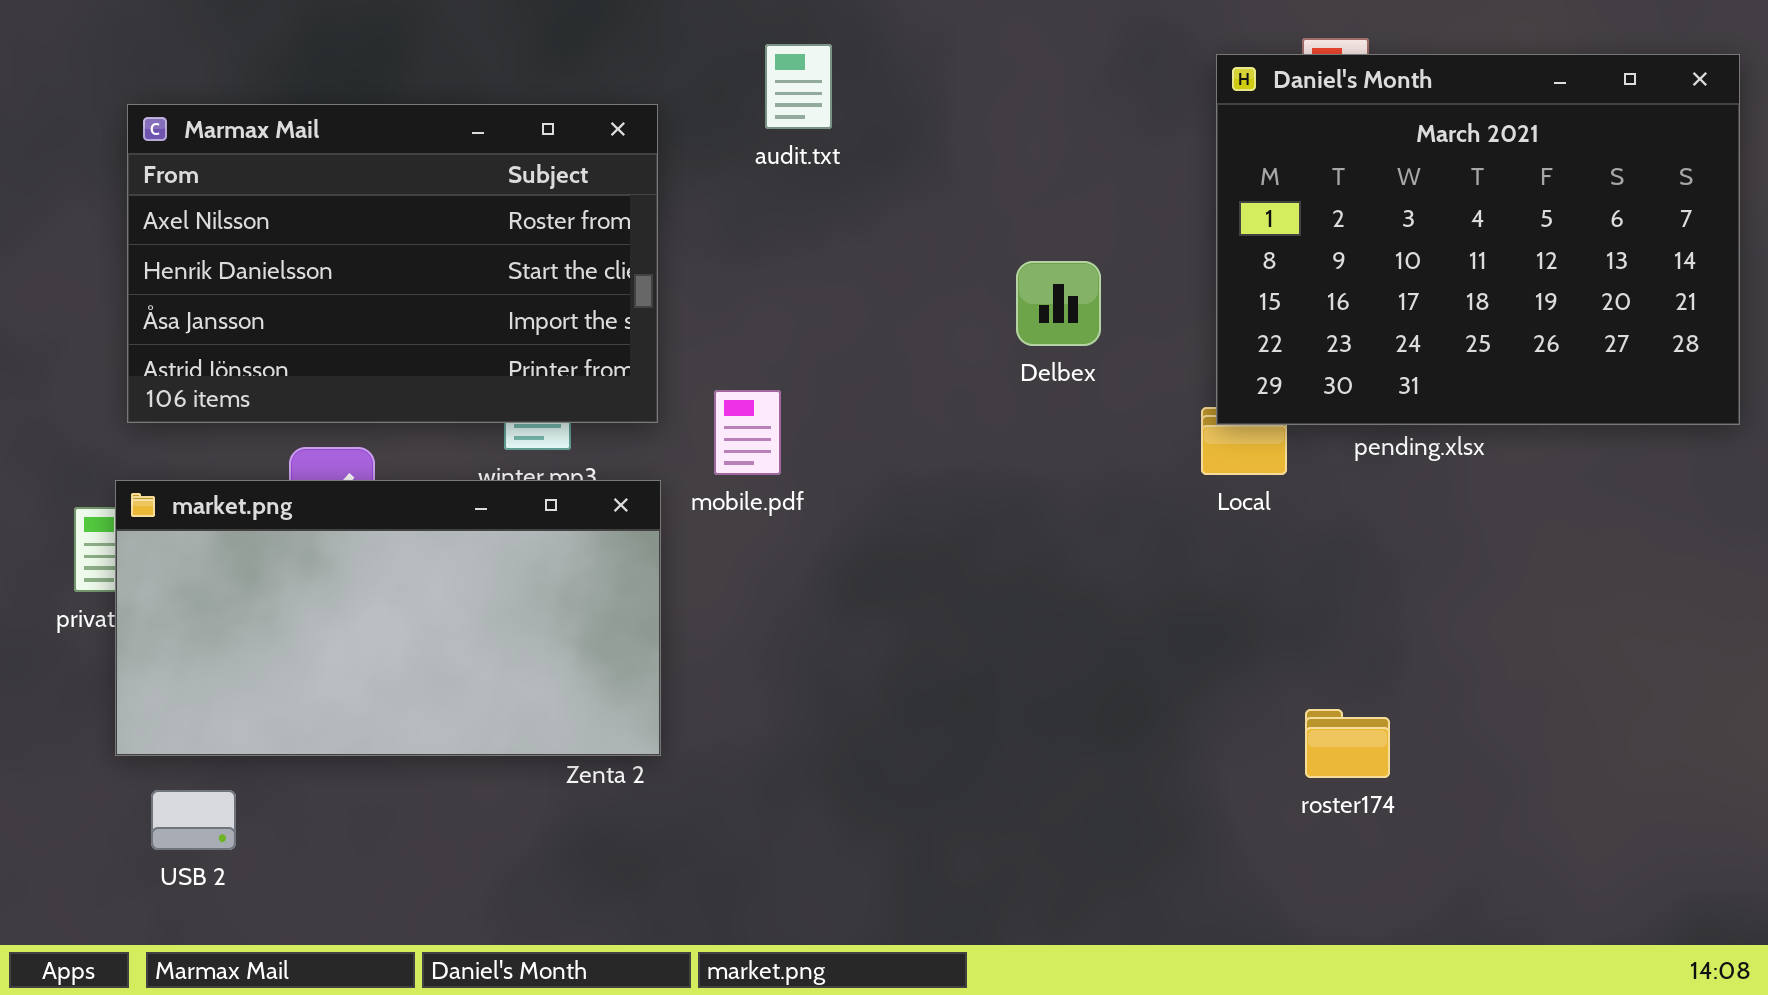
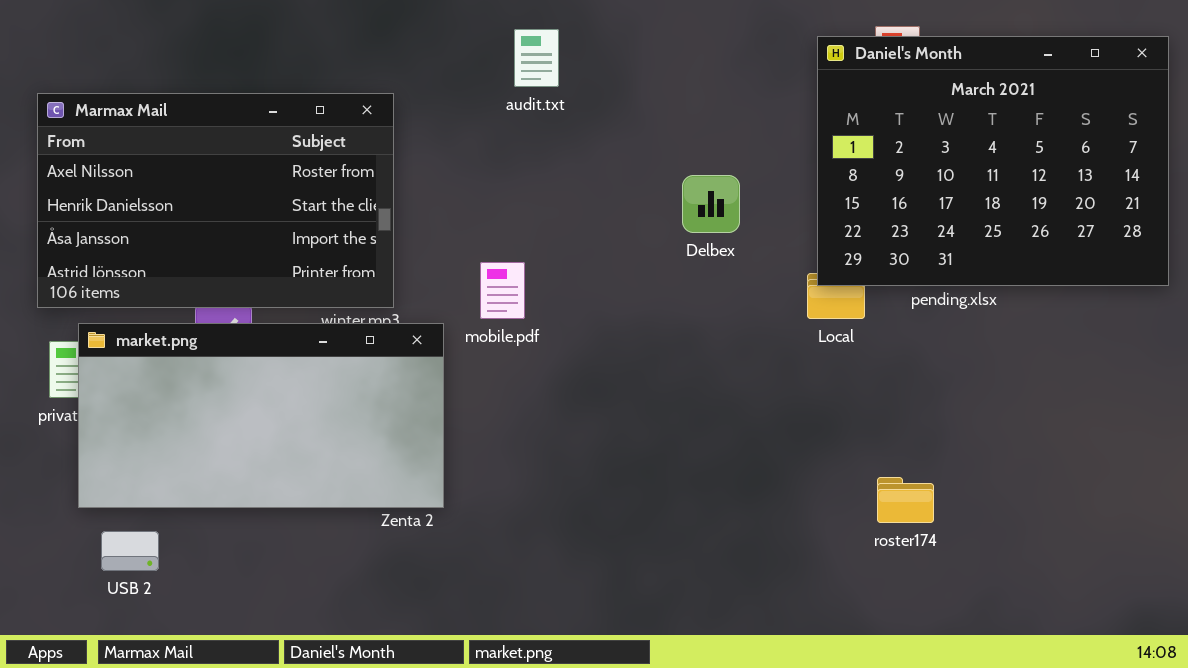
Marmax Mail: [127,104,658,423] -> [37,93,394,308], moved

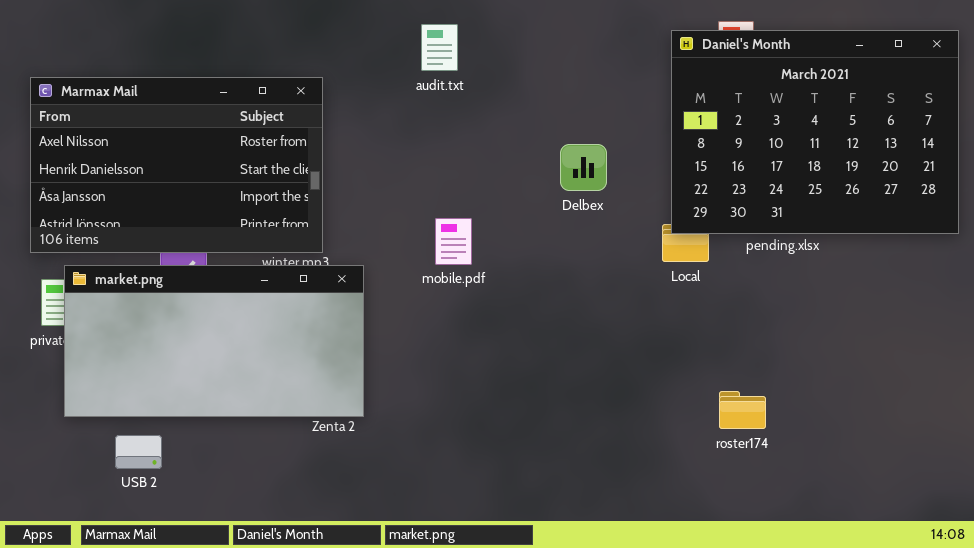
mobile.pdf: [480,262,525,319] -> [435,218,472,265], moved
USB 2: [101,531,159,571] -> [115,435,162,469], moved

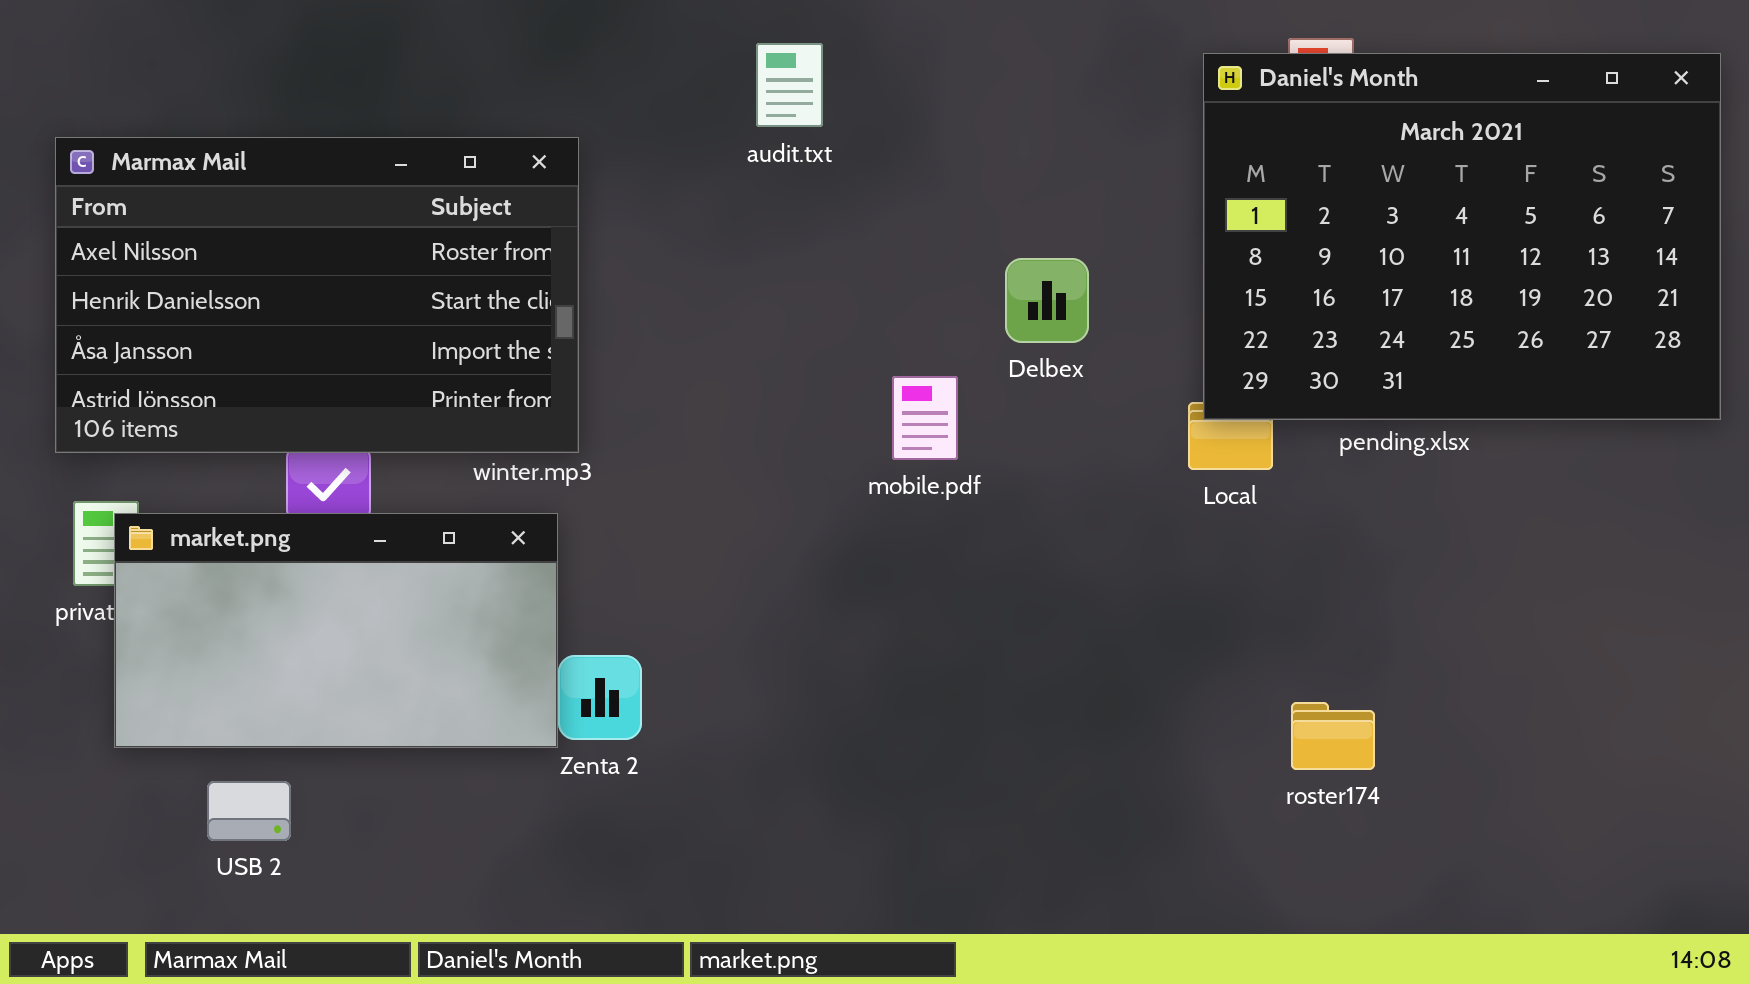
mobile.pdf: [435,218,472,265] -> [892,376,958,460], moved
market.png: [64,265,364,417] -> [114,513,558,748], resized

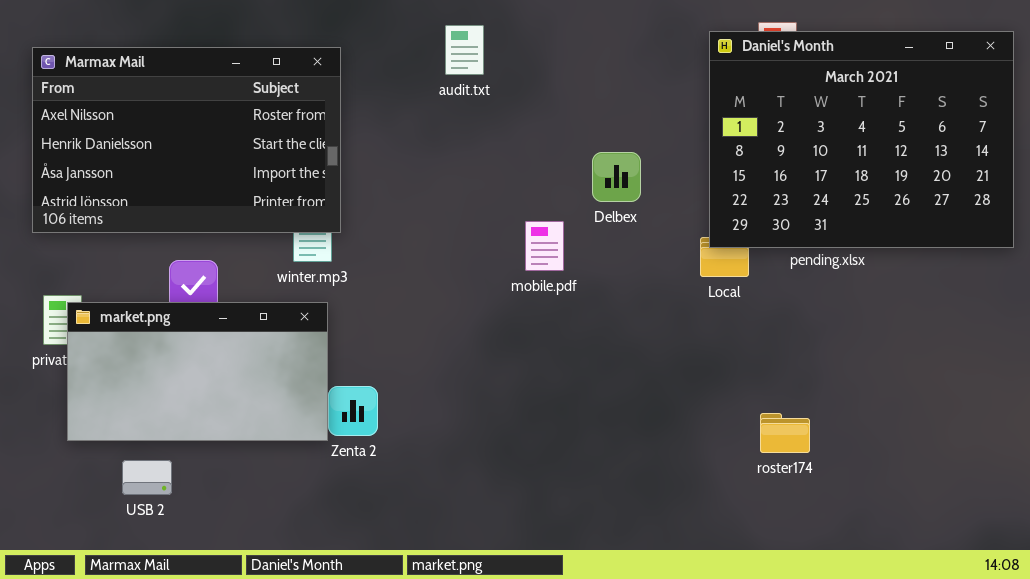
Marmax Mail: [55,137,579,453] -> [32,47,341,233], moved

